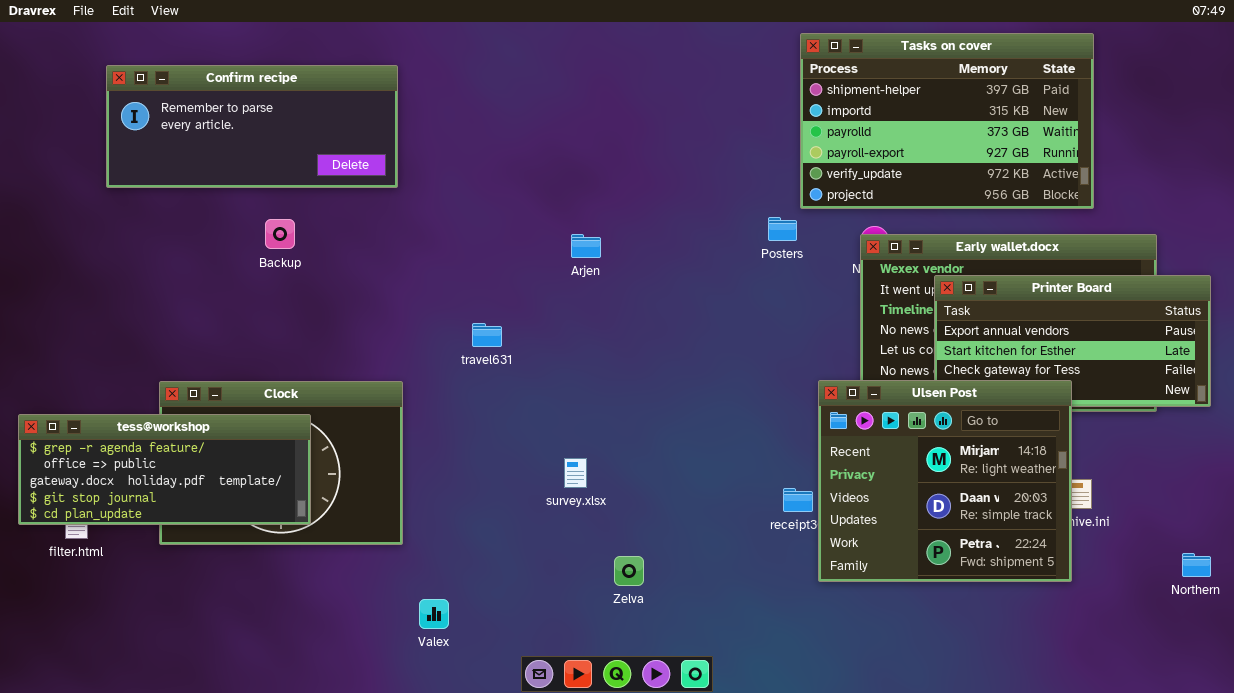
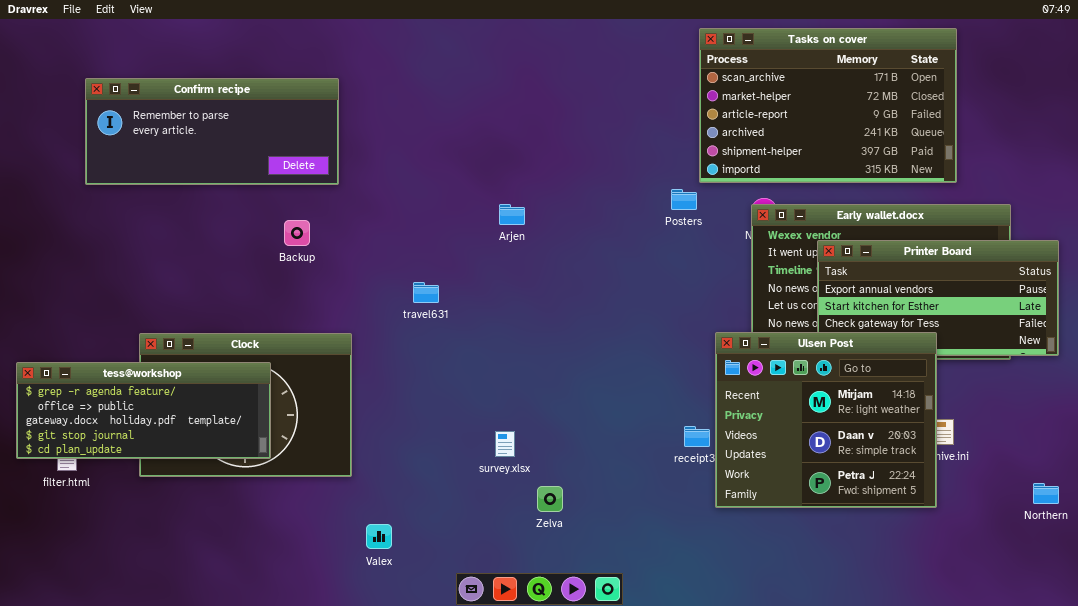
Tasks on cover: [800,33,1094,209] -> [699,28,957,183], scrolled up 4 rows
Confirm recipe: [106,65,398,188] -> [85,78,339,185], moved
Backup: [265,219,295,249] -> [284,220,310,246], moved
survey.xlsx: [564,458,587,488] -> [495,431,515,457], moved

